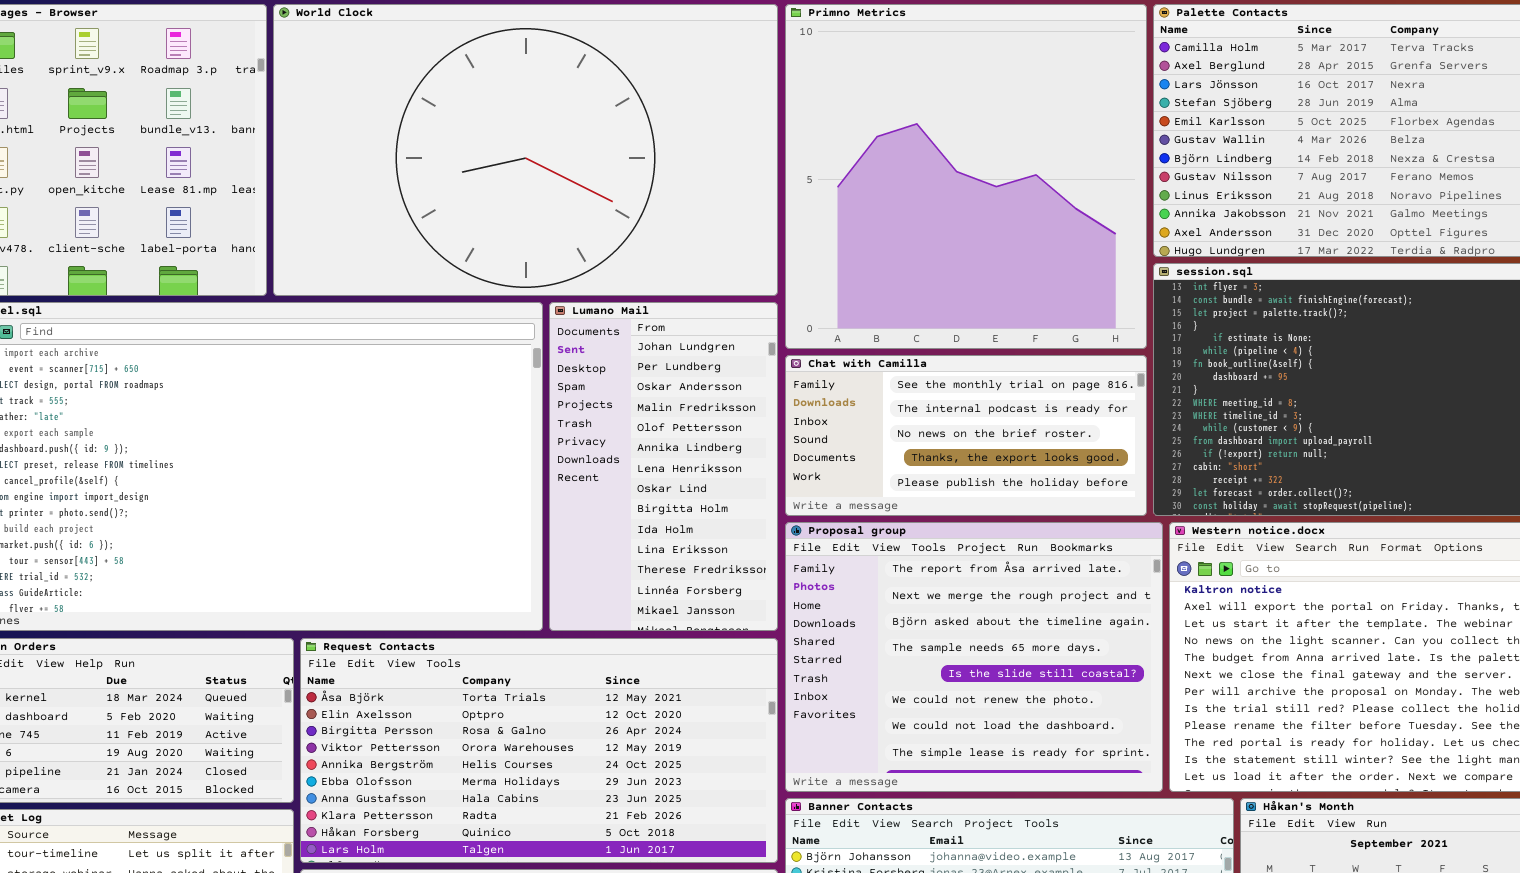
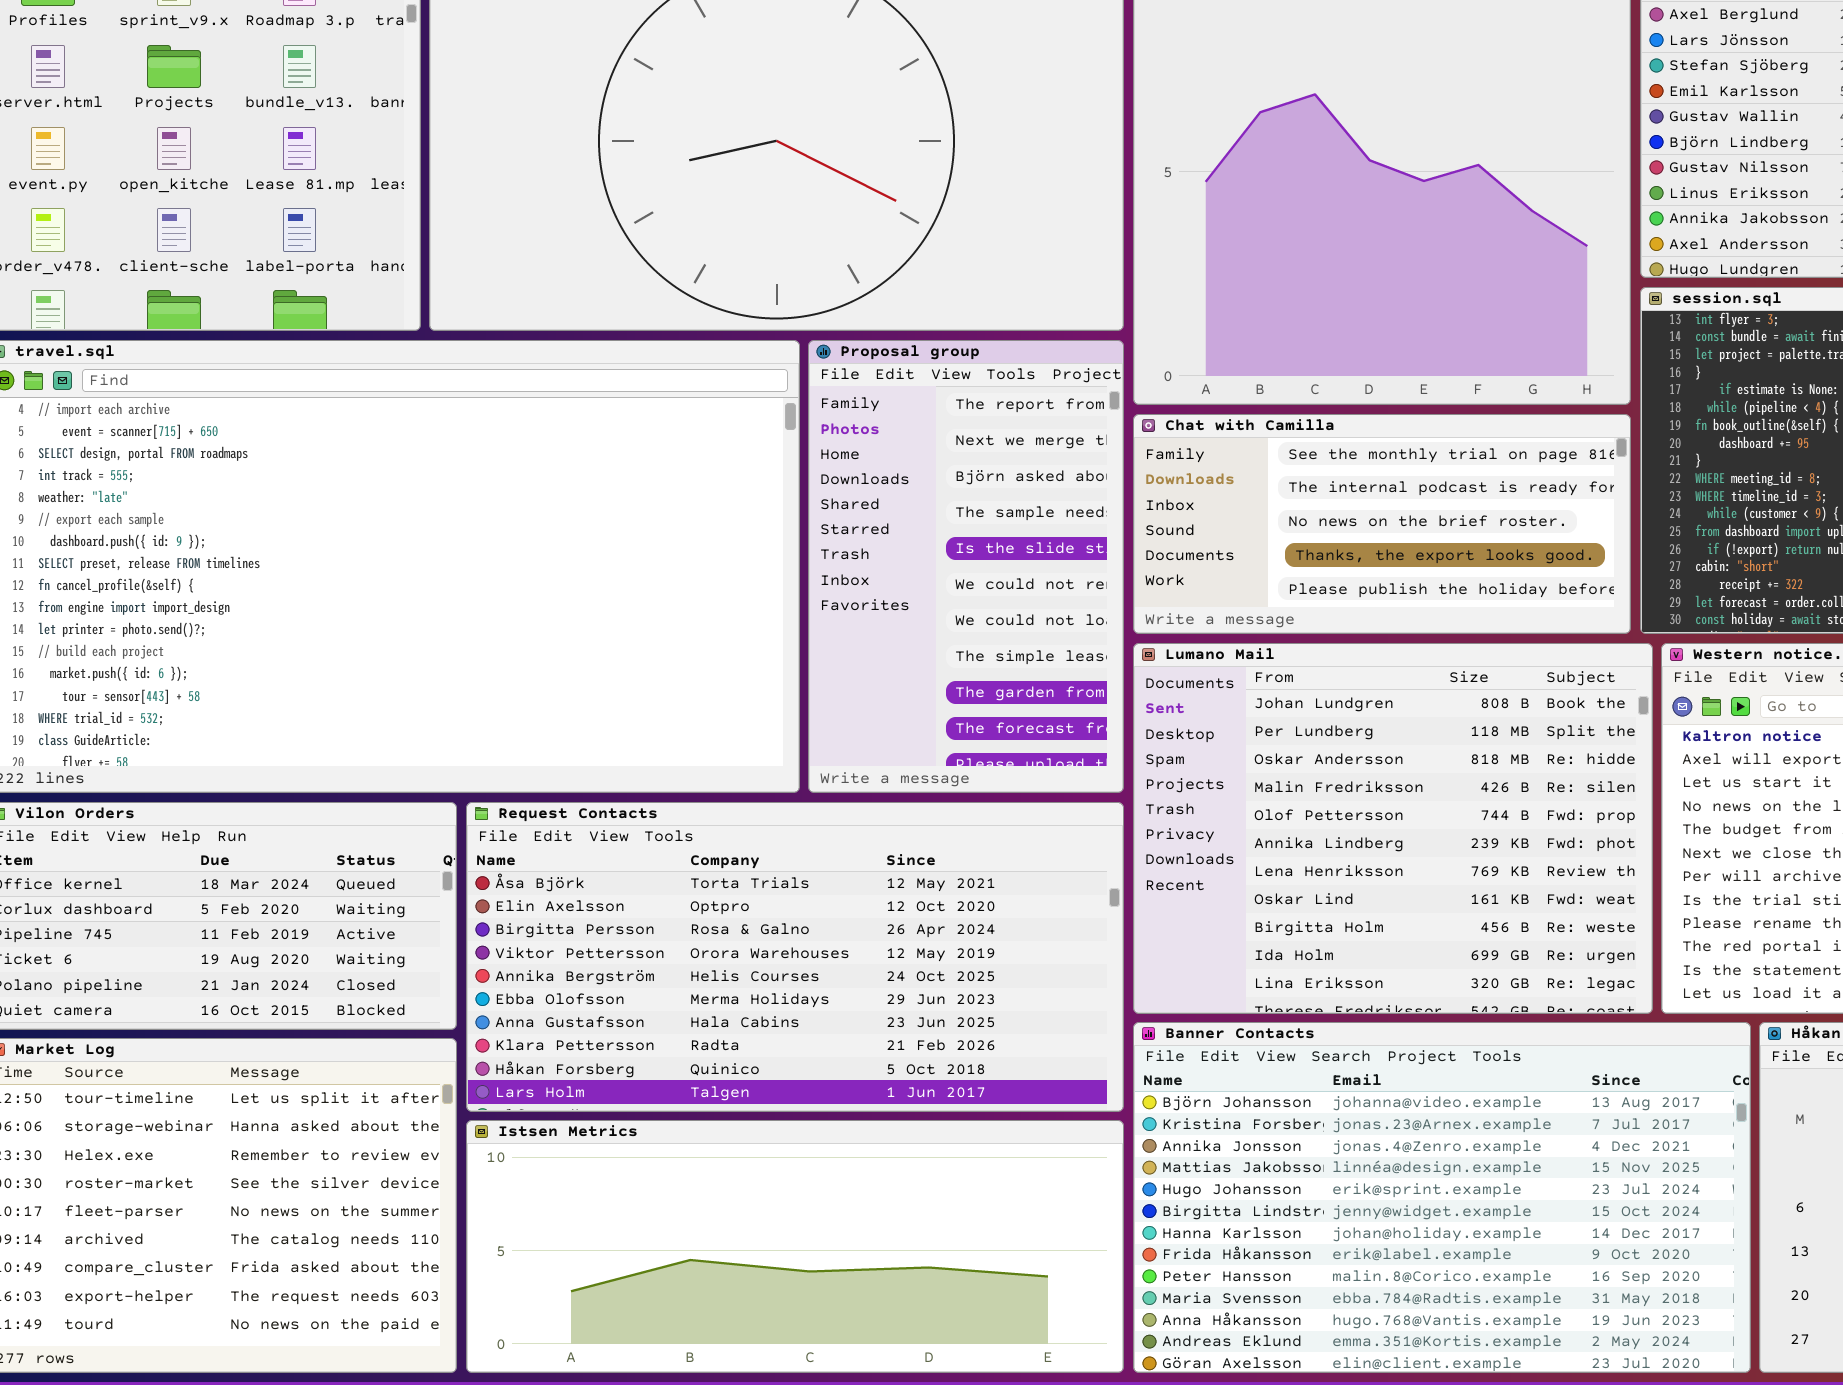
Lumano Mail: [549,302,778,631] -> [1133,643,1653,1014], moved, resized
Proposal group: [785,522,1163,792] -> [808,340,1124,793], moved, resized

